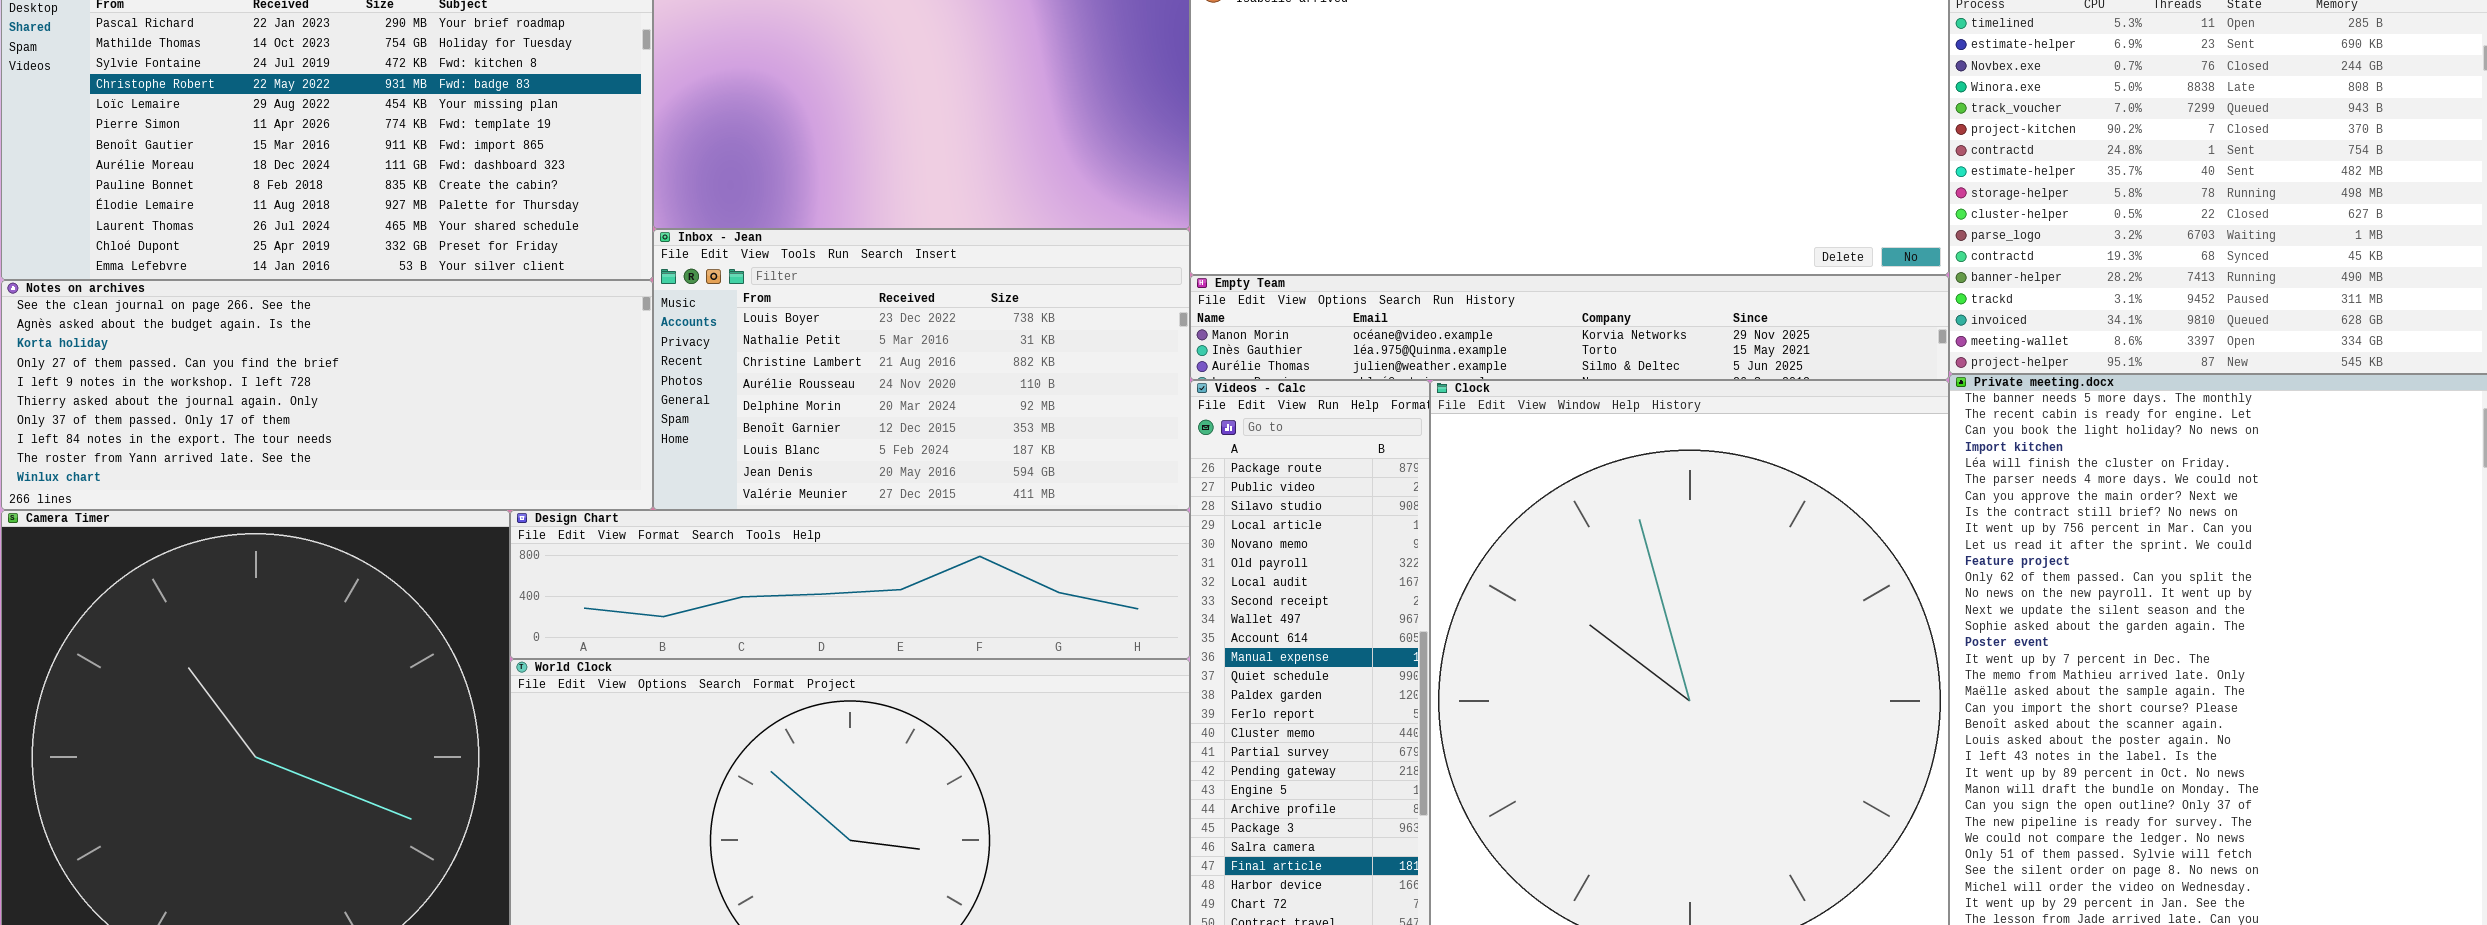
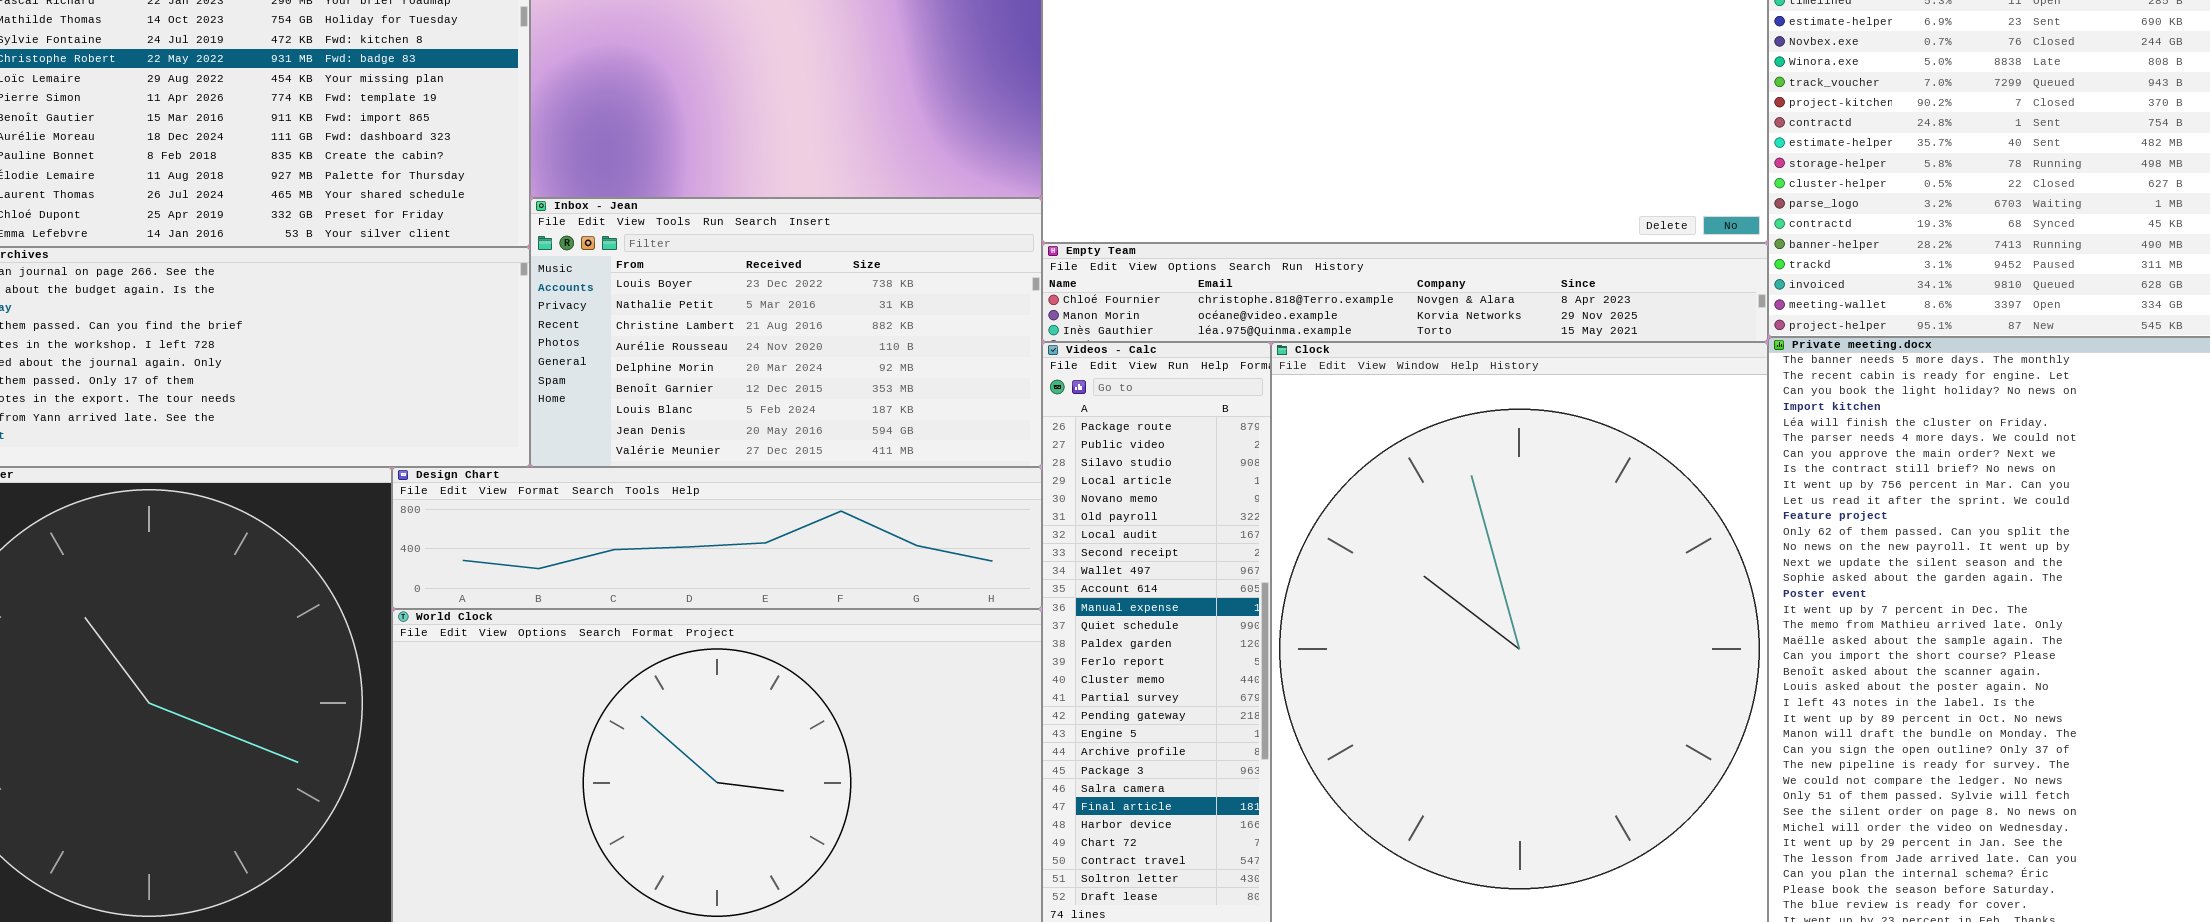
Empty Team: [1190,275,1949,380] -> [1042,243,1768,342], scrolled up 1 row

